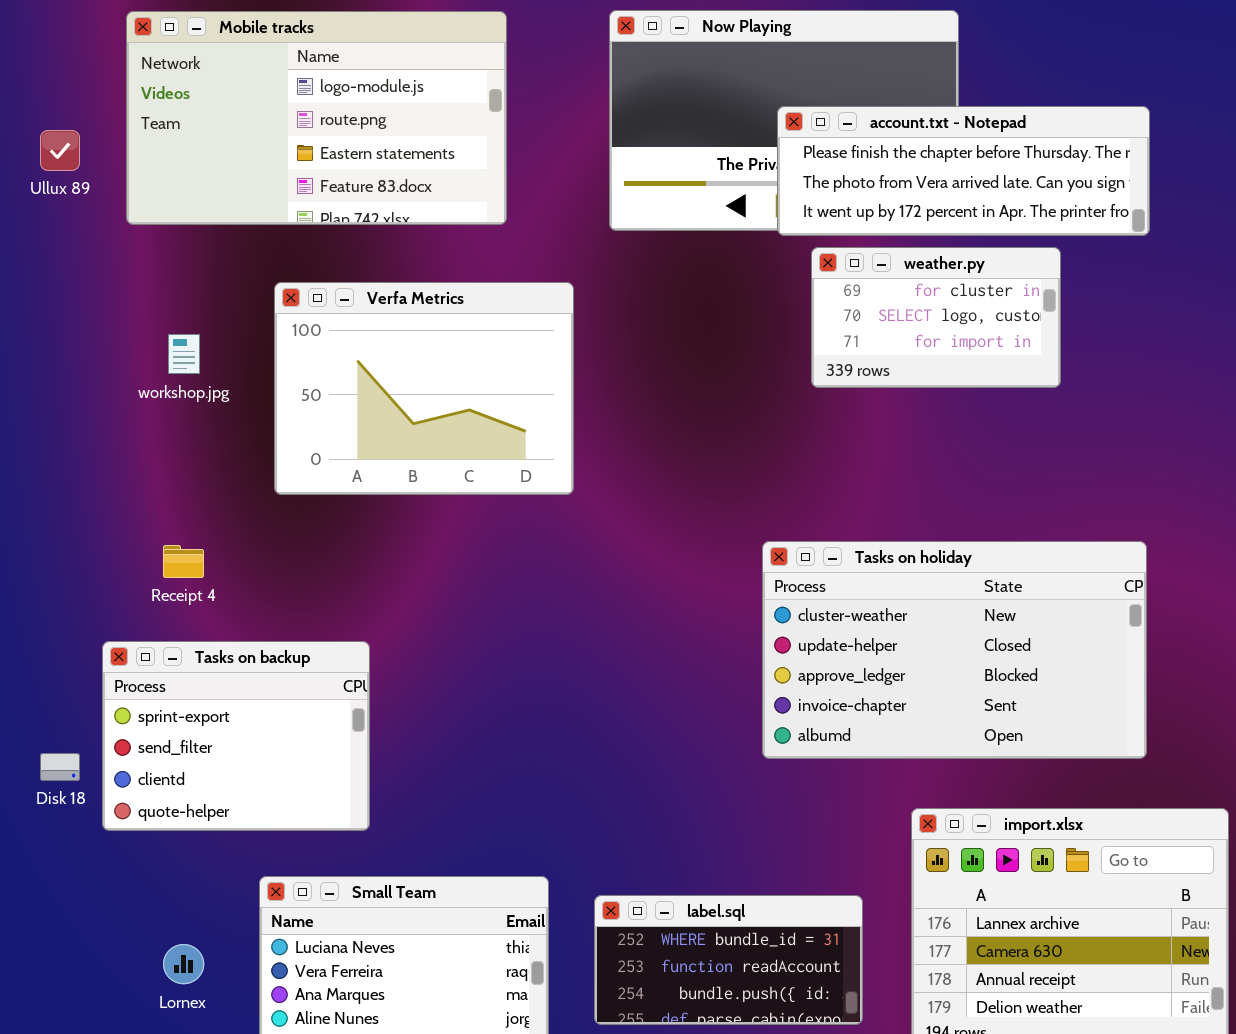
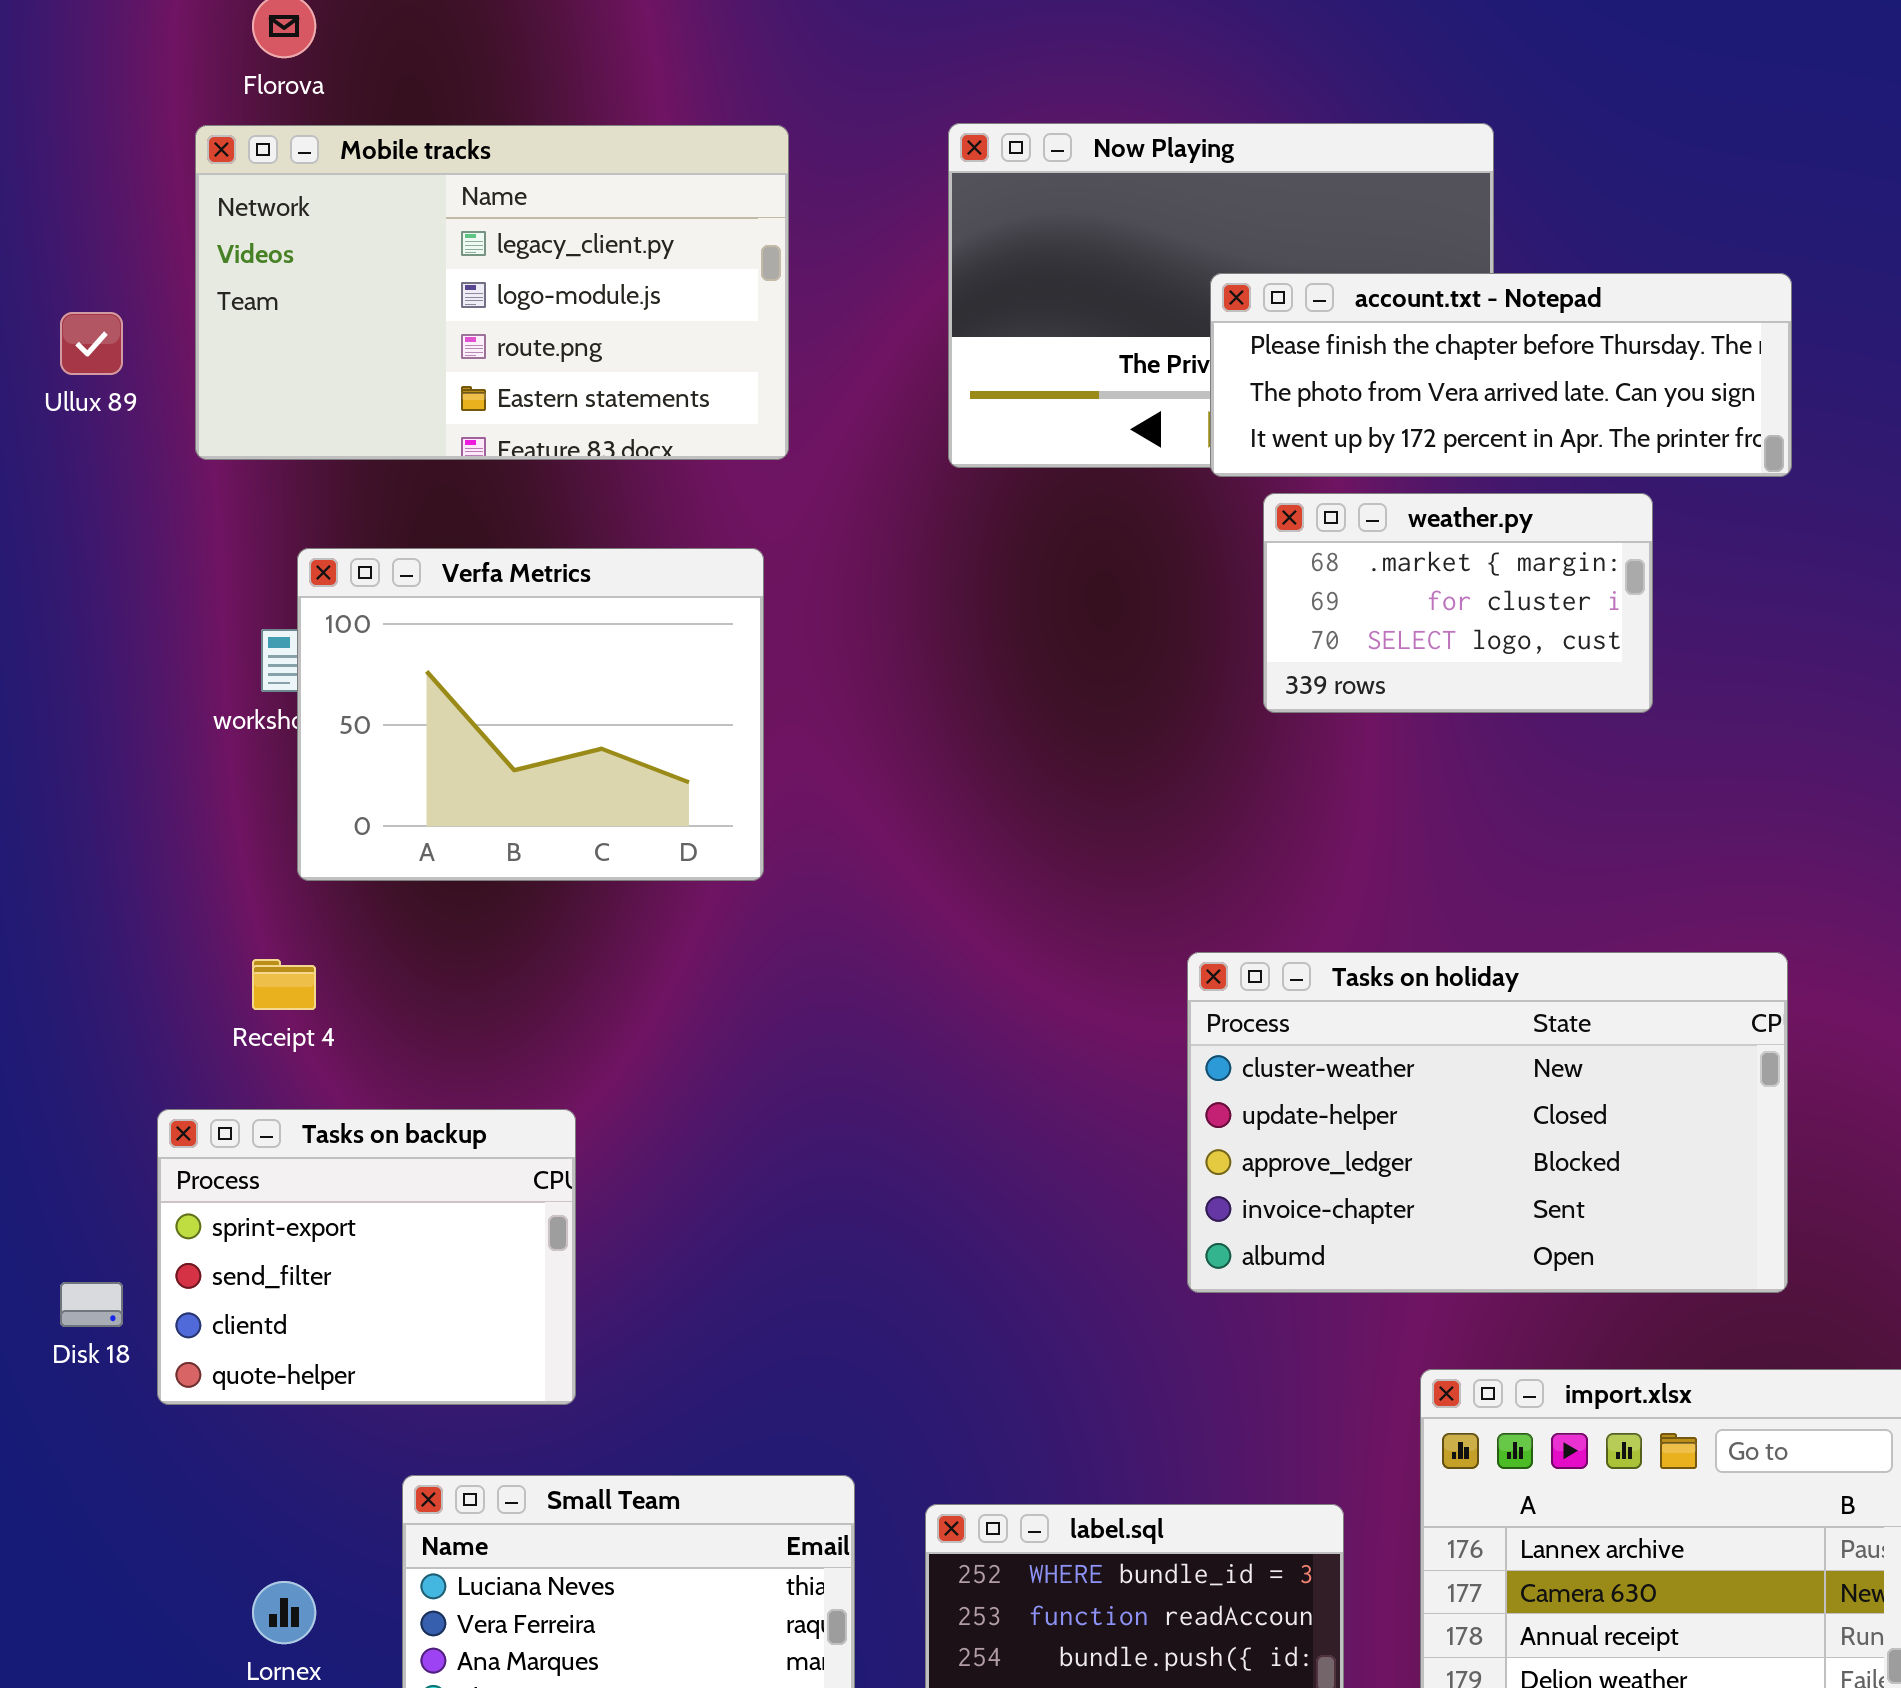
Mobile tracks: [126,11,507,225] -> [195,125,789,460], scrolled up 1 row
weather.py: [811,247,1061,388] -> [1263,493,1653,713], scrolled up 1 row
Verfa Metrics: [274,282,574,495] -> [297,548,764,881], moved

